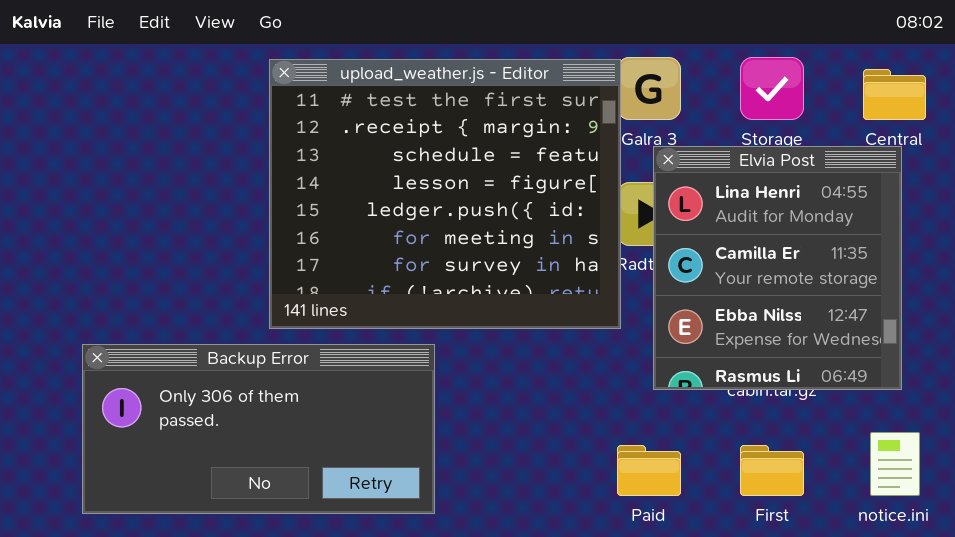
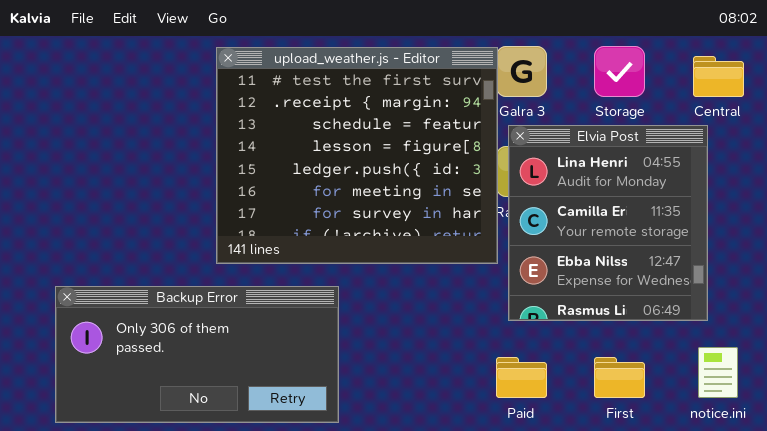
Elvia Post: [653,146,902,390] -> [508,125,708,321], moved
Backup Error: [82,344,435,514] -> [55,286,339,423], moved

